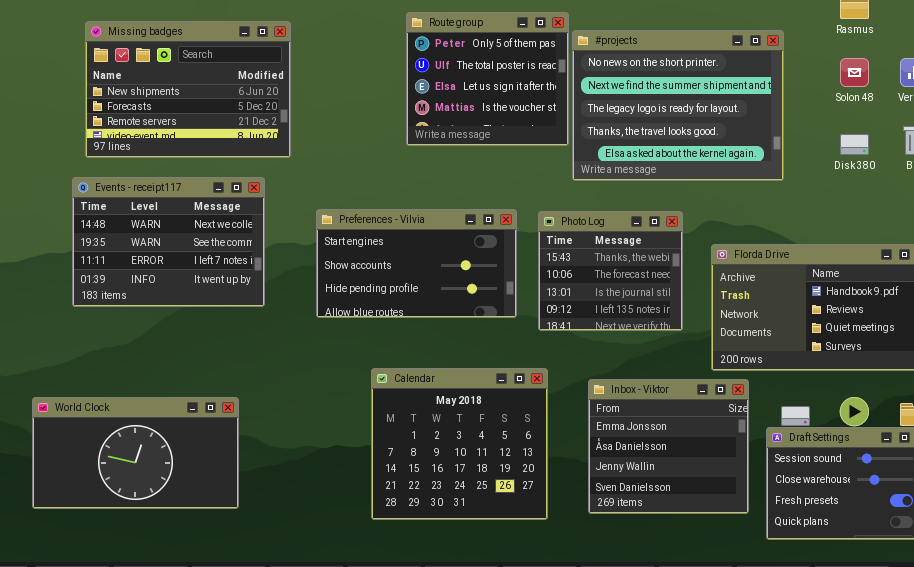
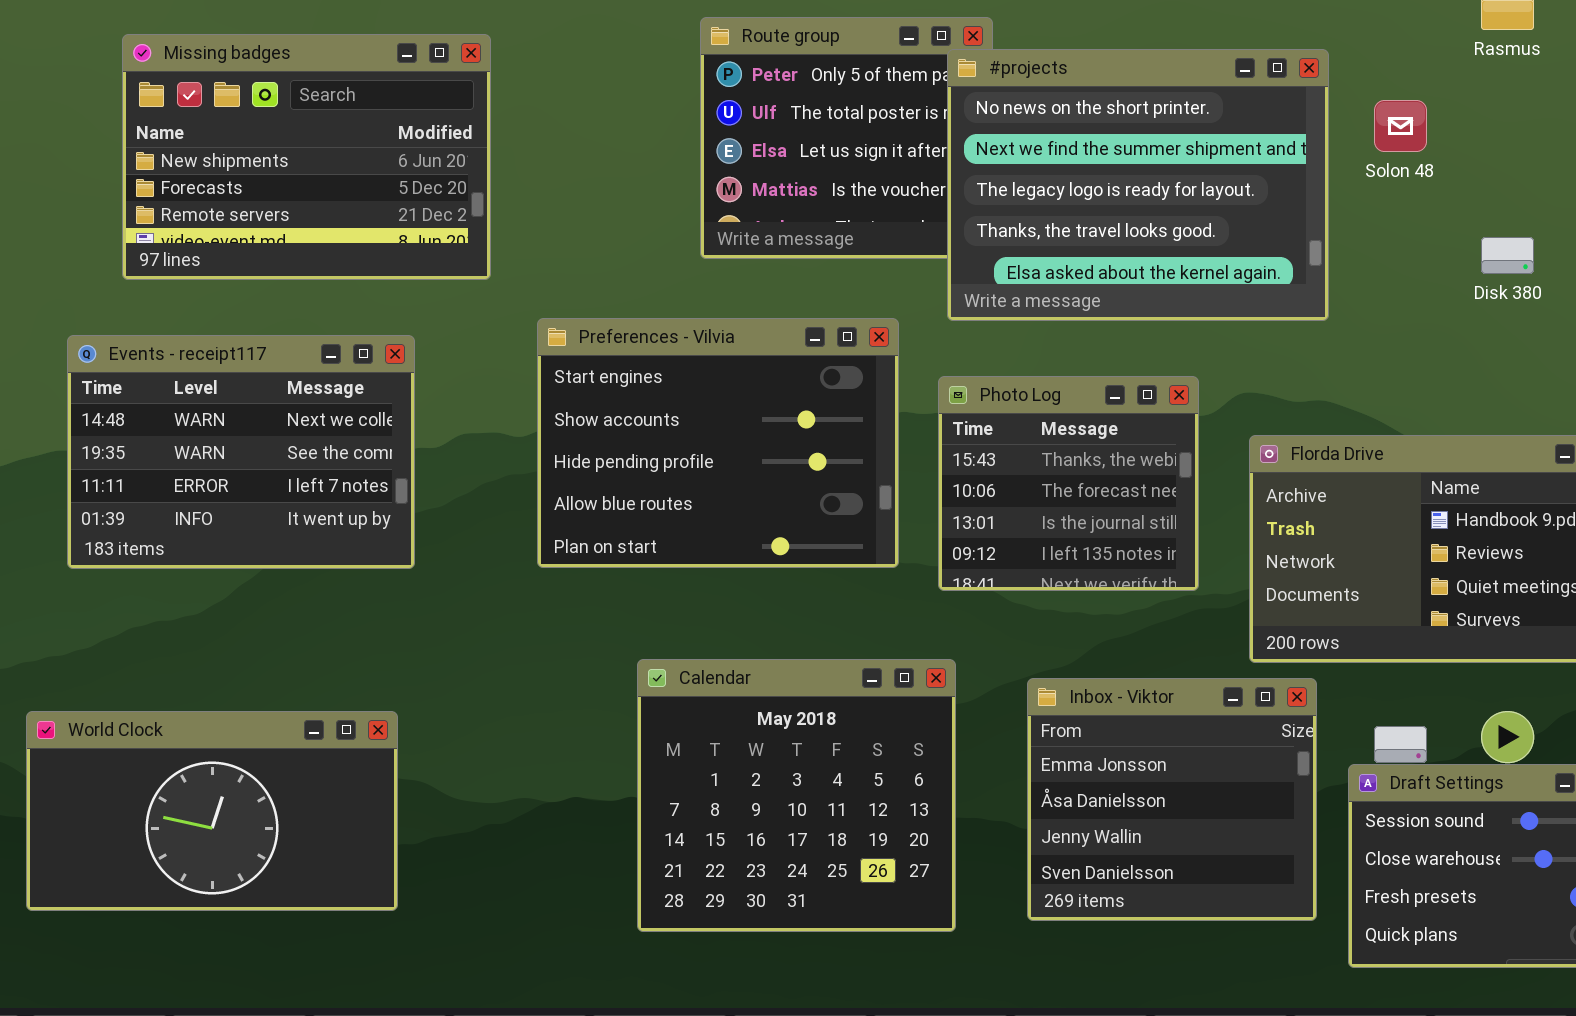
#projects: [572,30,784,181] -> [947,49,1329,321], moved
Solon 48: [840,58,869,87] -> [1374,100,1427,152], moved
Events - receipt117: [72,177,265,307] -> [67,335,415,569], moved
Preferences - Vilvia: [316,209,517,318] -> [537,318,899,568], resized

